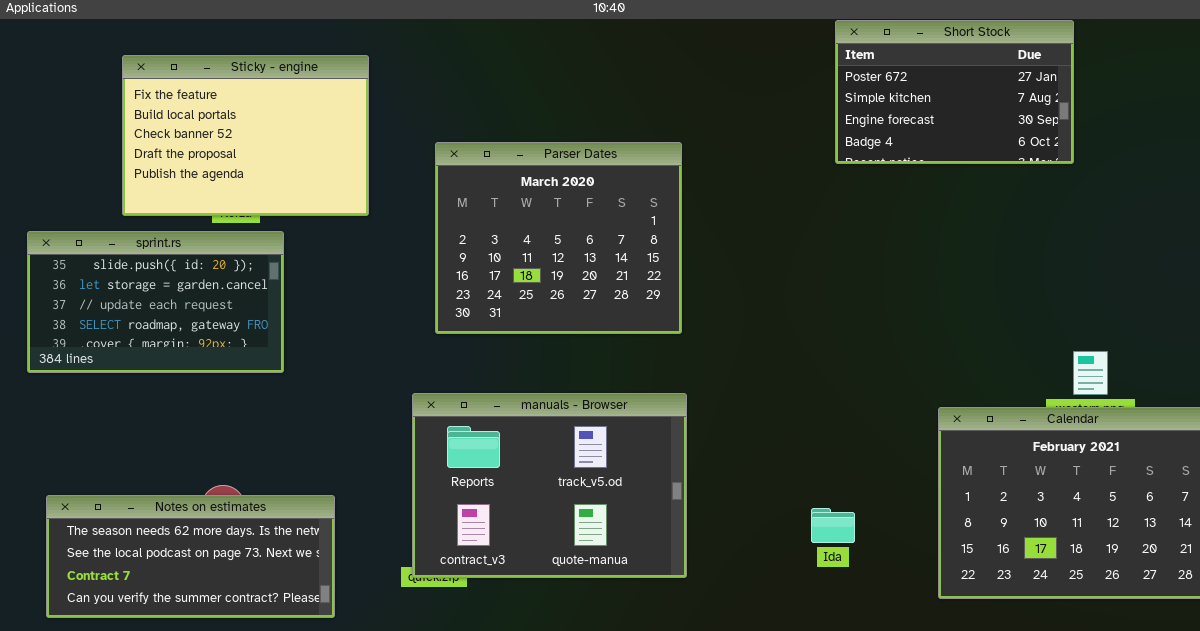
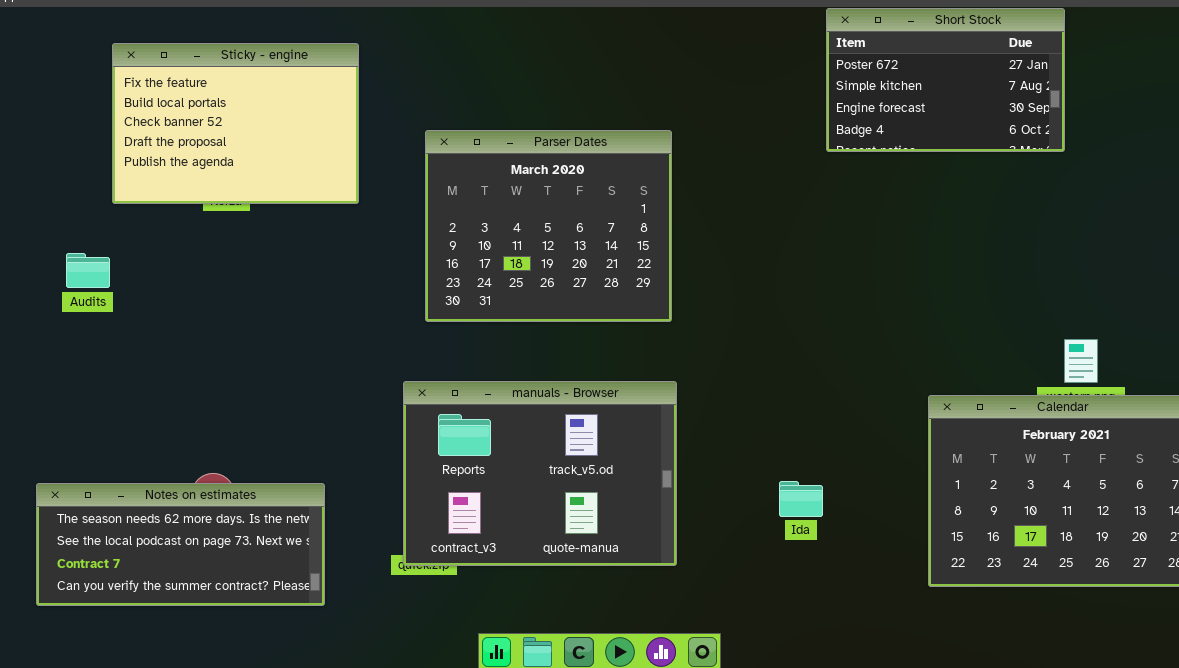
sprint.rs: [27,231,284,373] -> none, closed
Ida: [811,508,855,543] -> [779,481,823,517], moved

